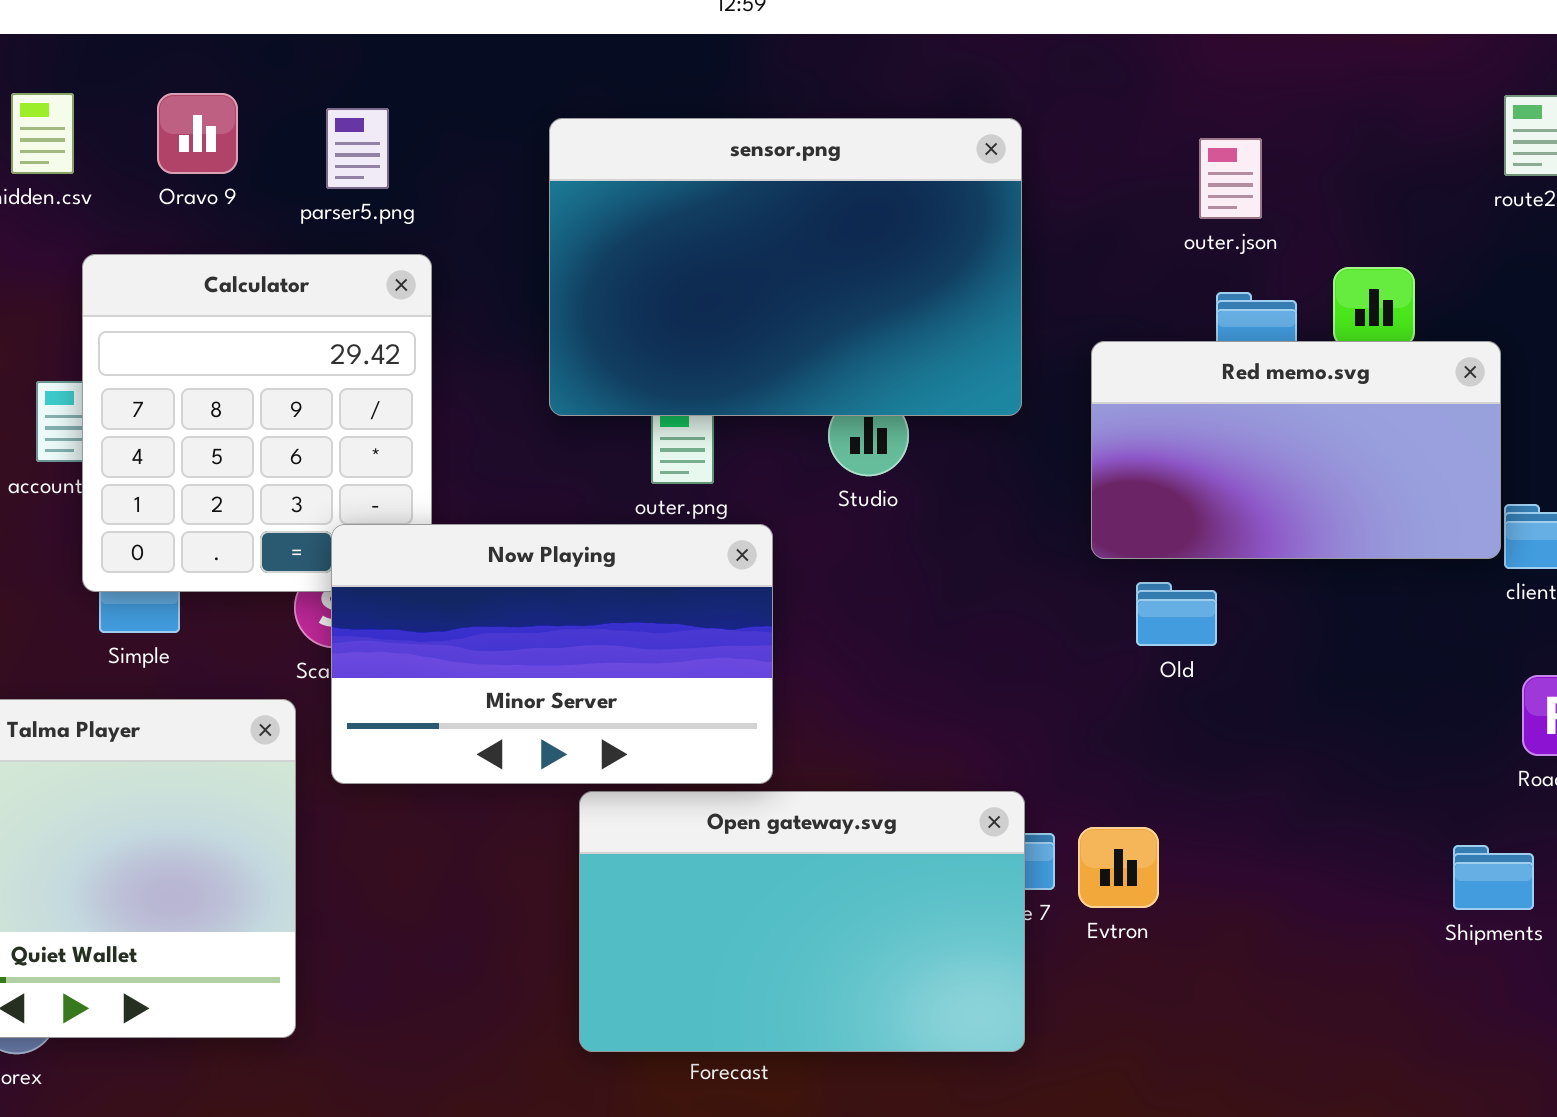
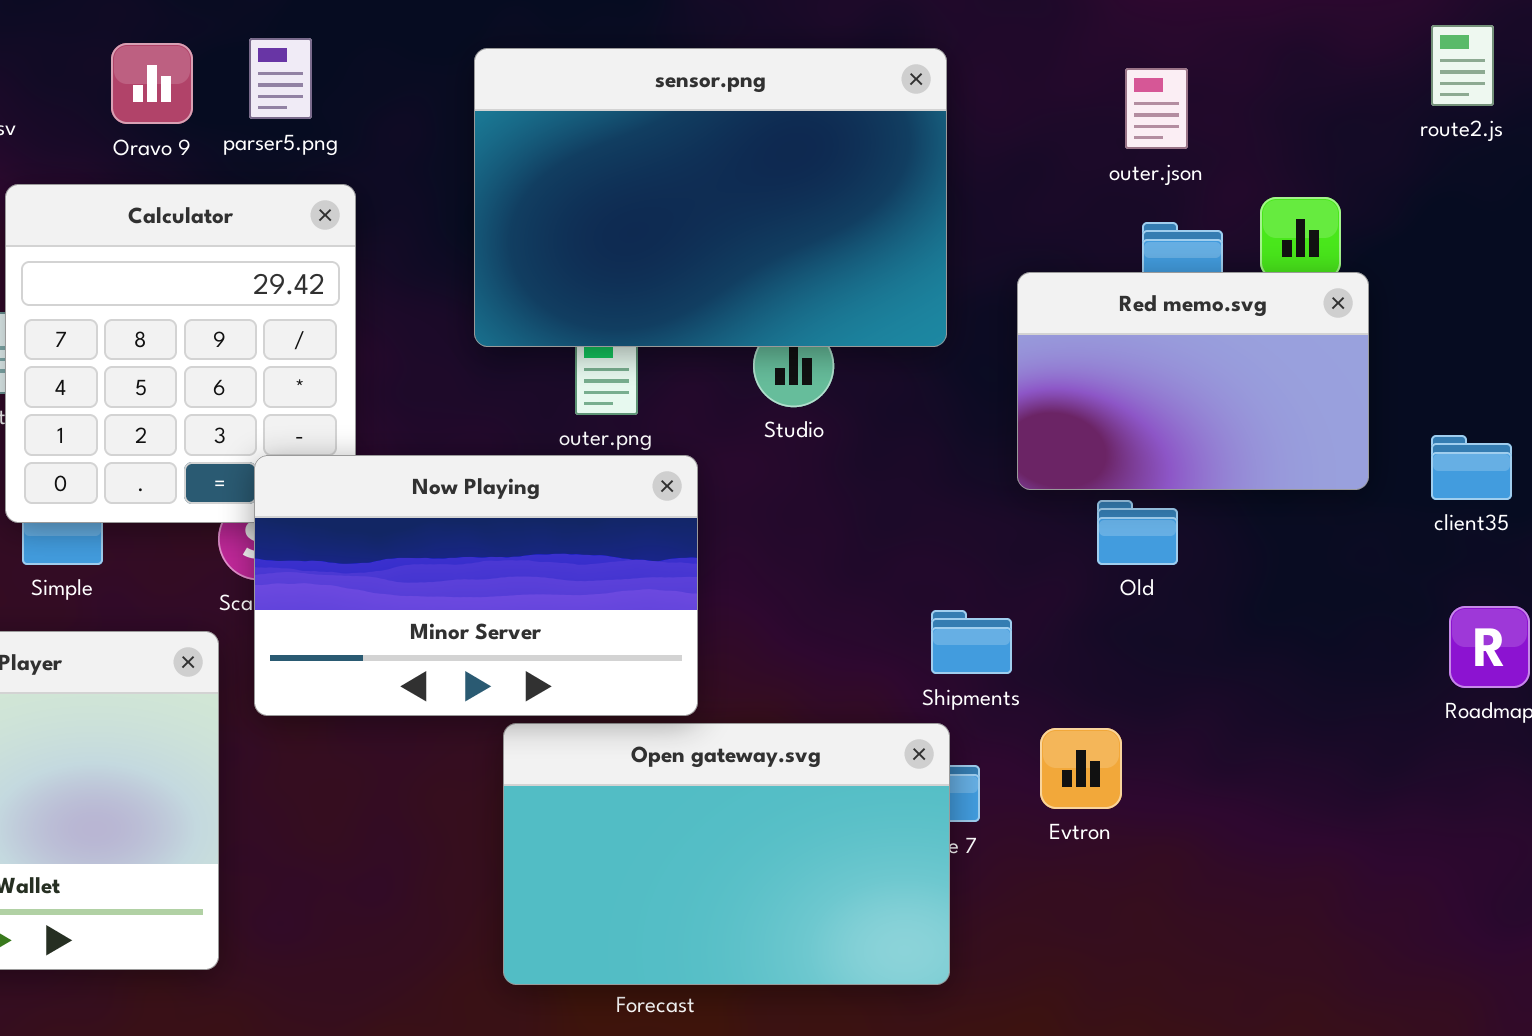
Oravo 9: [157,93,238,174] -> [111,43,193,124], moved
Red memo.svg: [1091,341,1501,559] -> [1017,272,1369,490], resized
Old: [1136,582,1217,646] -> [1097,500,1178,565], moved
Evtron: [1078,827,1159,908] -> [1040,728,1122,809], moved
Shipments: [1453,845,1534,910] -> [931,610,1012,674], moved

